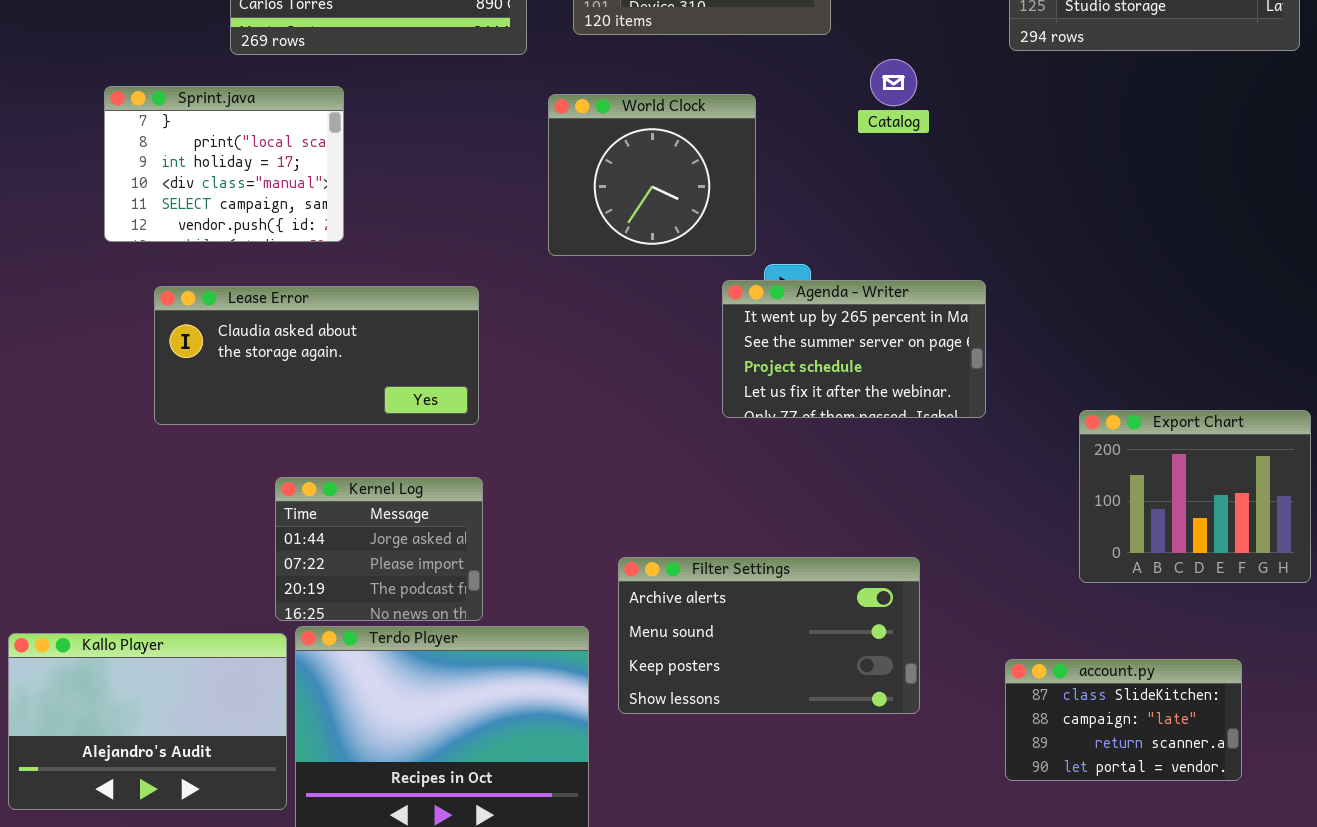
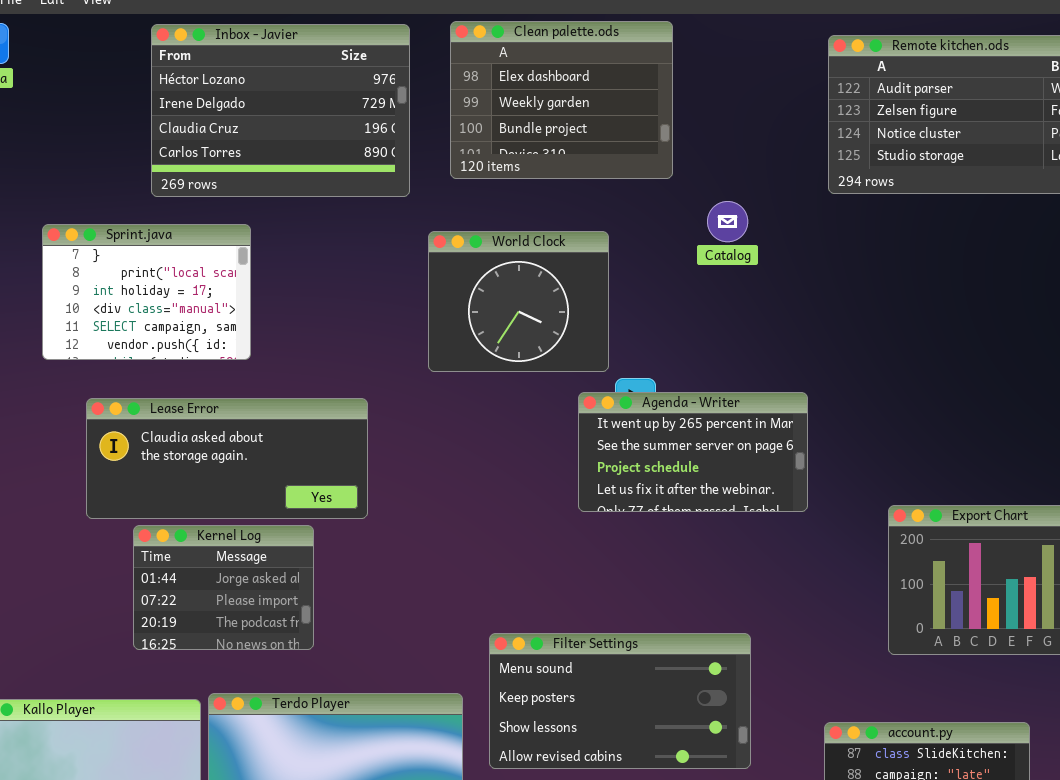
Kernel Log: [275,477,483,621] -> [133,525,314,650], moved
Filter Settings: [618,557,920,714] -> [489,633,751,769], scrolled down 1 row

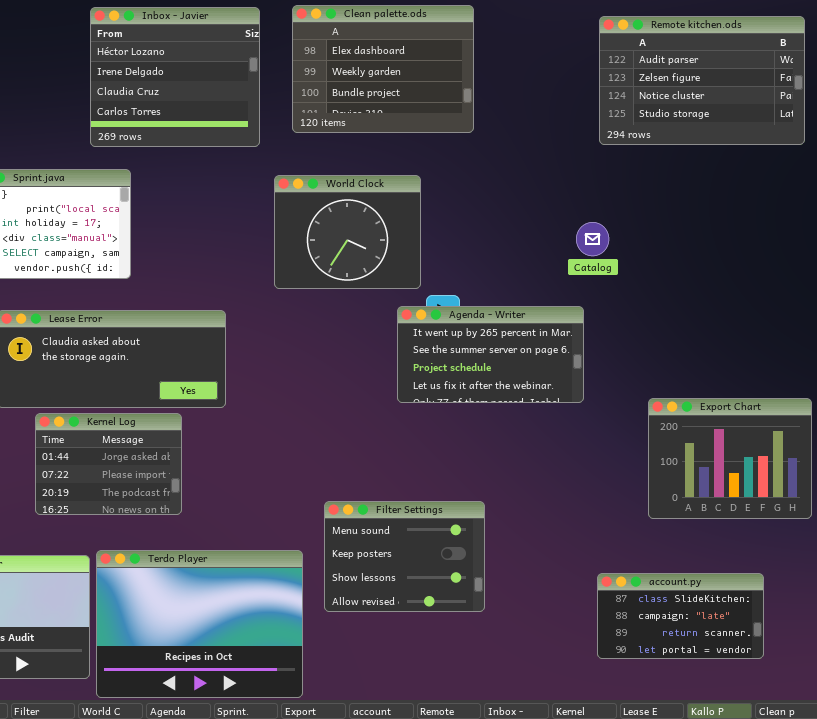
Inbox - Javier: [151,24,410,197] -> [90,7,260,147], resized
Catalog: [707,201,748,242] -> [576,222,609,256], moved
Filter Settings: [489,633,751,769] -> [324,501,485,612], resized

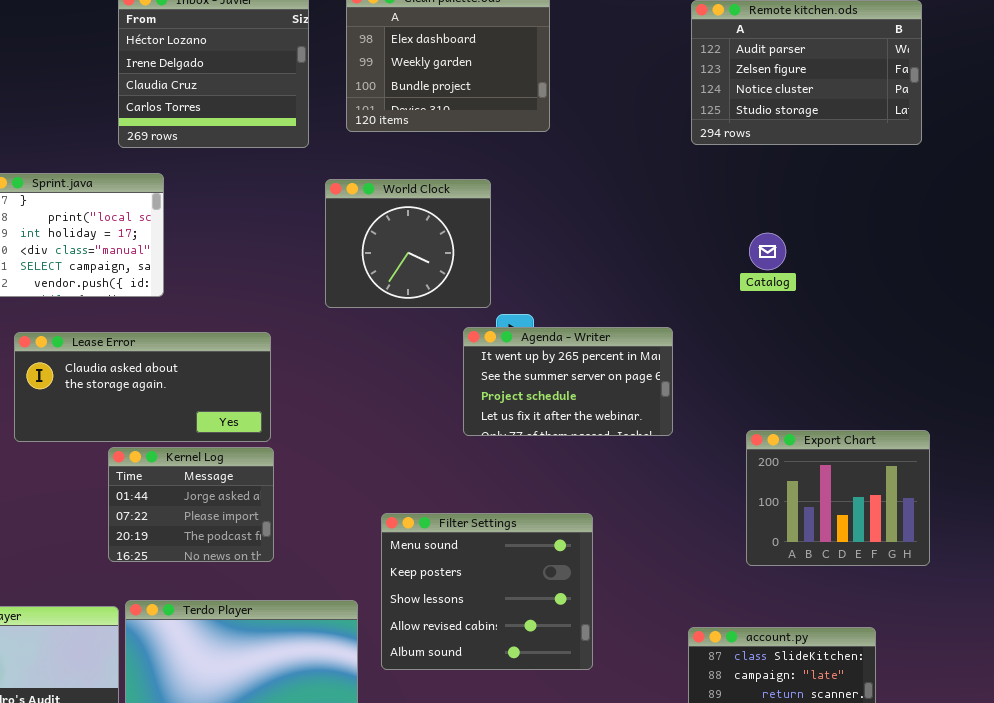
Catalog: [576,222,609,256] -> [749,233,786,270], moved
Kernel Log: [35,413,182,515] -> [108,447,274,562], moved
Filter Settings: [324,501,485,612] -> [381,513,593,670], resized

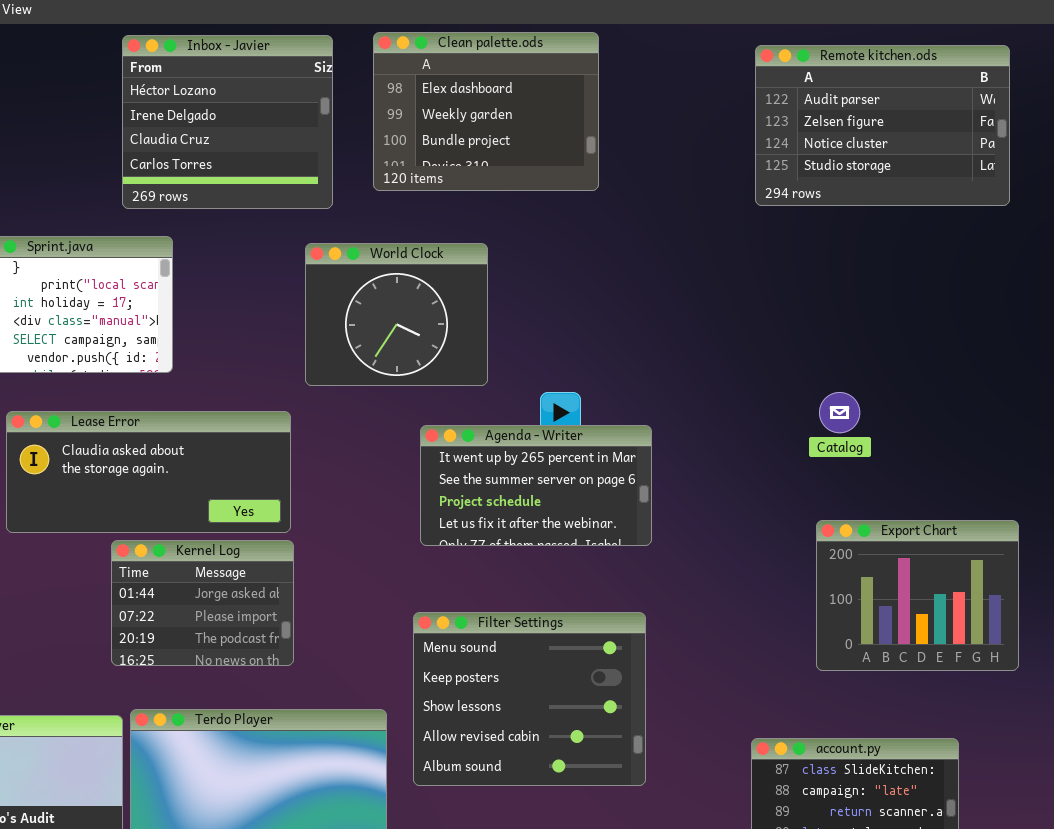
World Clock: [325,179,491,308] -> [305,243,488,386], moved
Catalog: [749,233,786,270] -> [819,392,860,433], moved
Agenda - Writer: [463,327,673,436] -> [420,425,652,546], moved

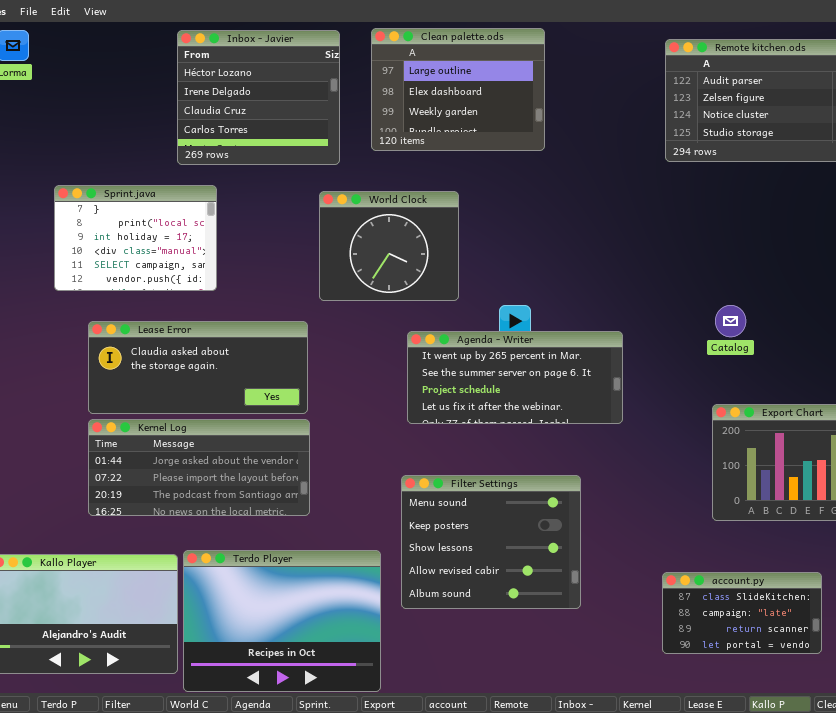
Clean palette.ods: [373,32,599,191] -> [371,28,545,151], scrolled up 1 row
Agenda - Writer: [420,425,652,546] -> [407,331,623,424], resized
Kernel Log: [111,540,294,666] -> [88,419,310,516], resized

